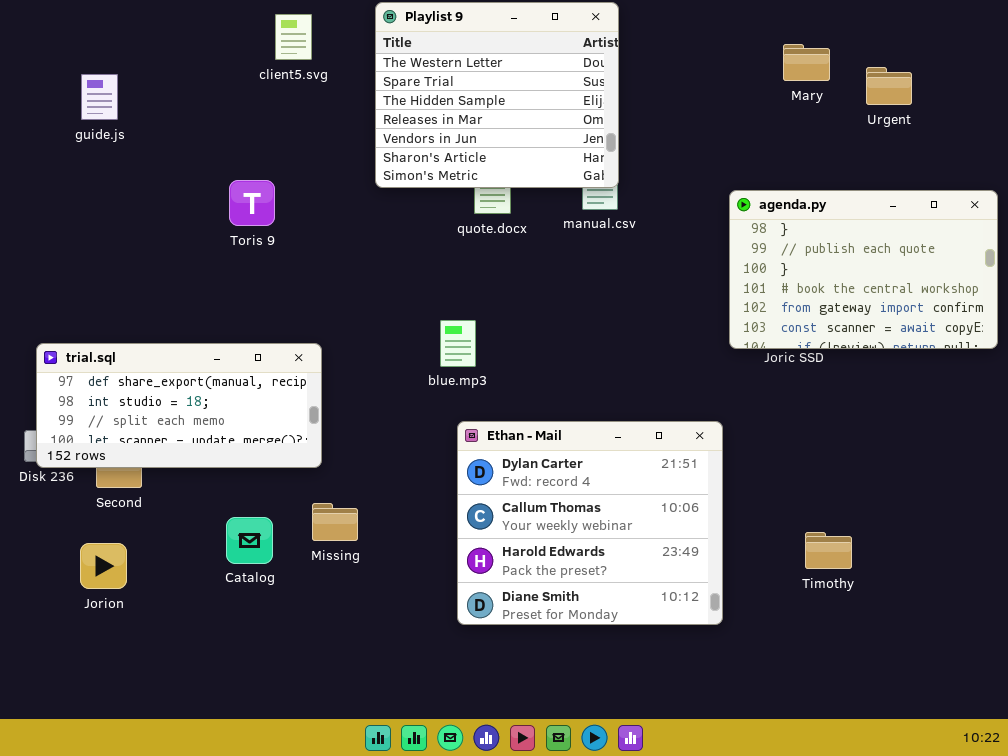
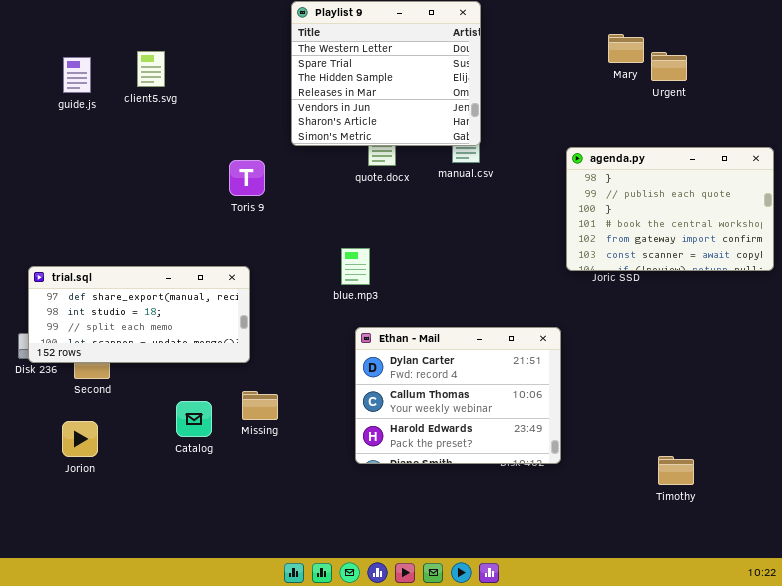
client5.svg: [275,14,312,60] -> [137,51,165,87], moved
Urgent: [866,67,912,105] -> [651,52,687,81], moved
Toris 9: [229,180,275,226] -> [229,160,265,196], moved
Ethan - Mail: [457,421,723,625] -> [355,327,561,464], resized
Timothy: [805,532,852,569] -> [658,456,694,485], moved

